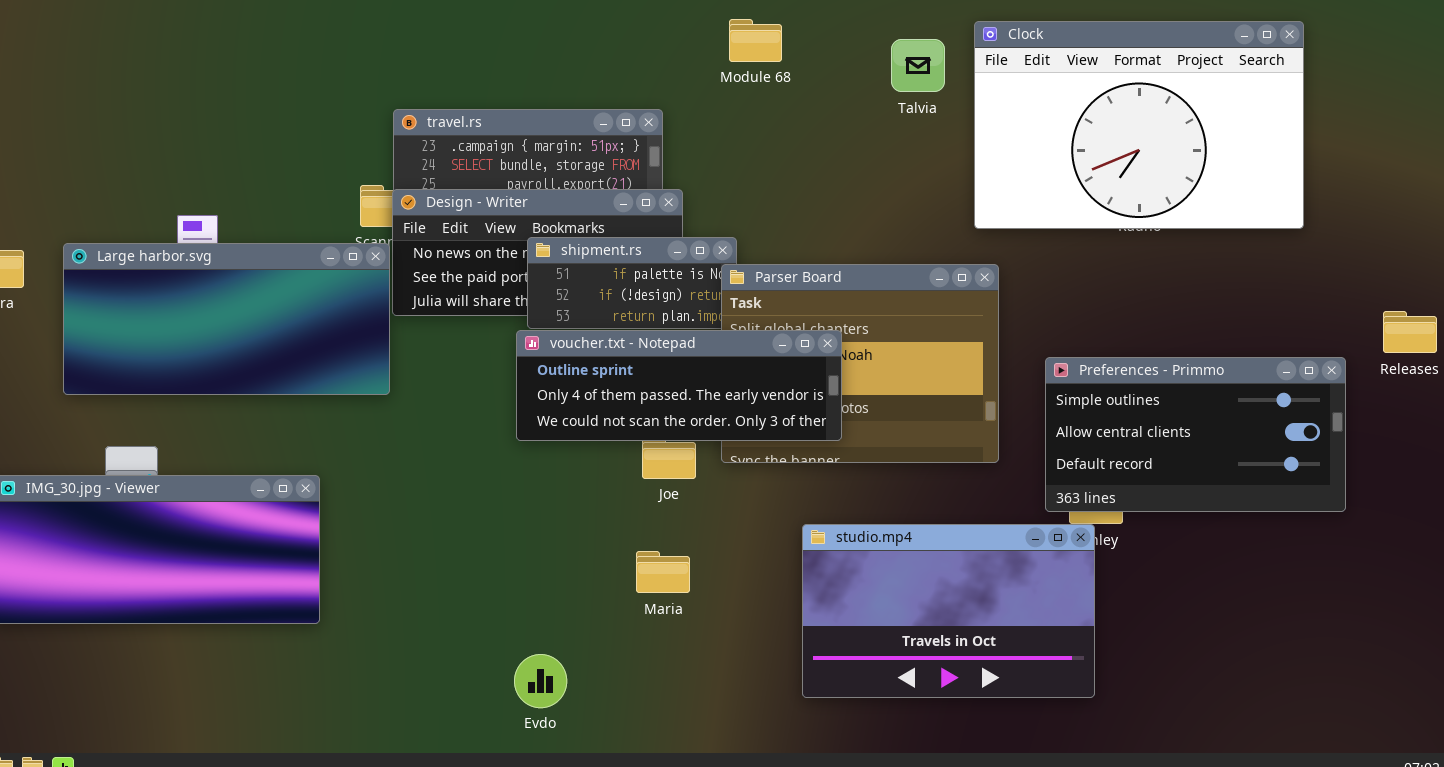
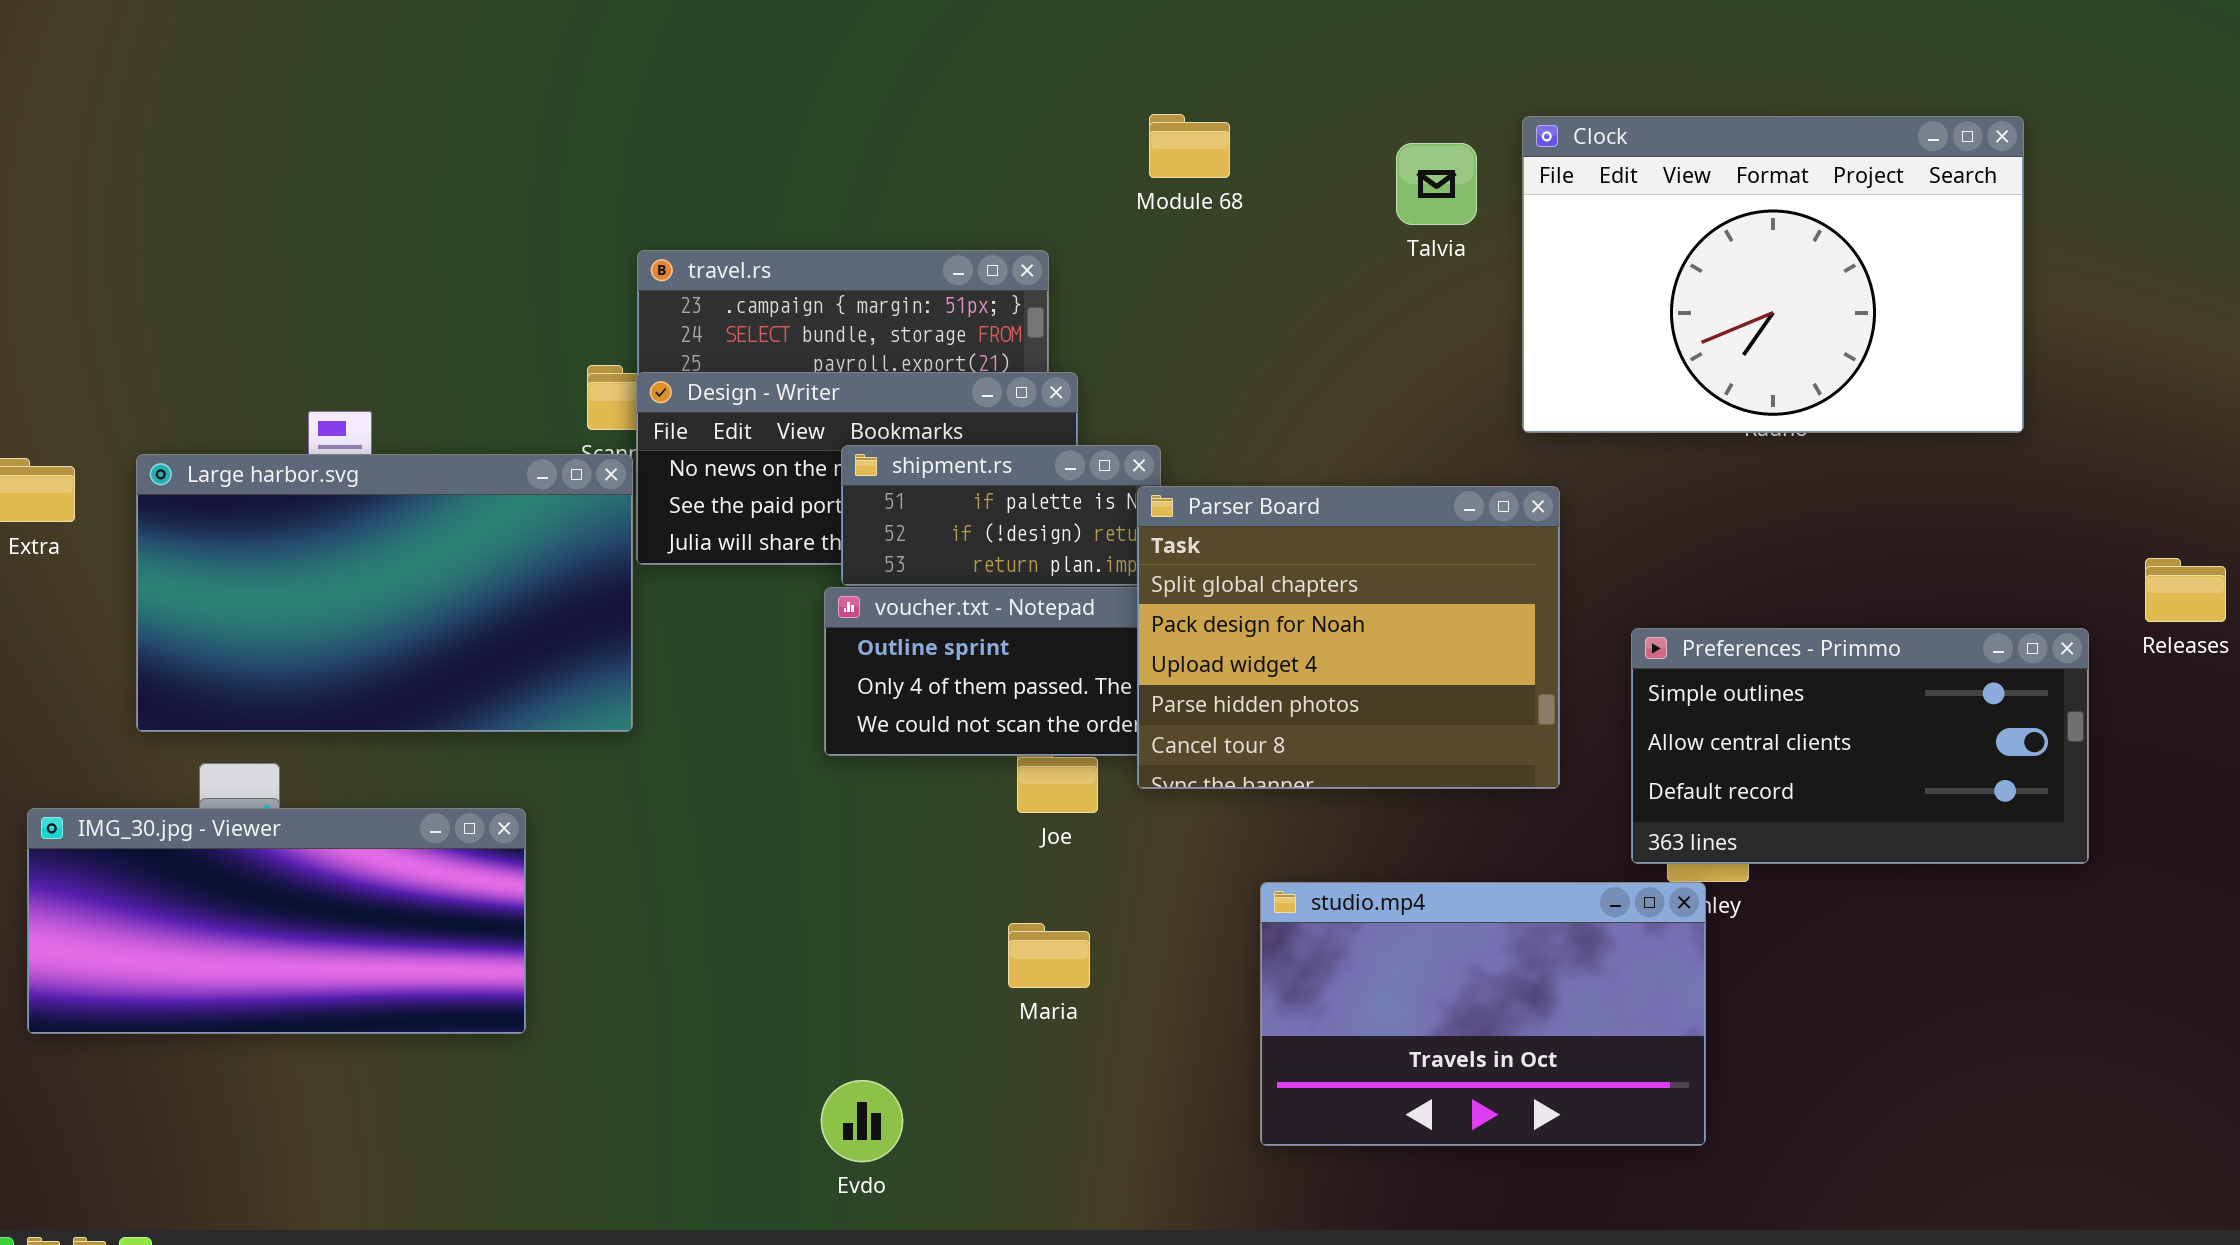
Large harbor.svg: [63,243,390,395] -> [136,454,633,732], resized
Parser Board: [721,264,999,463] -> [1137,486,1560,789], raised

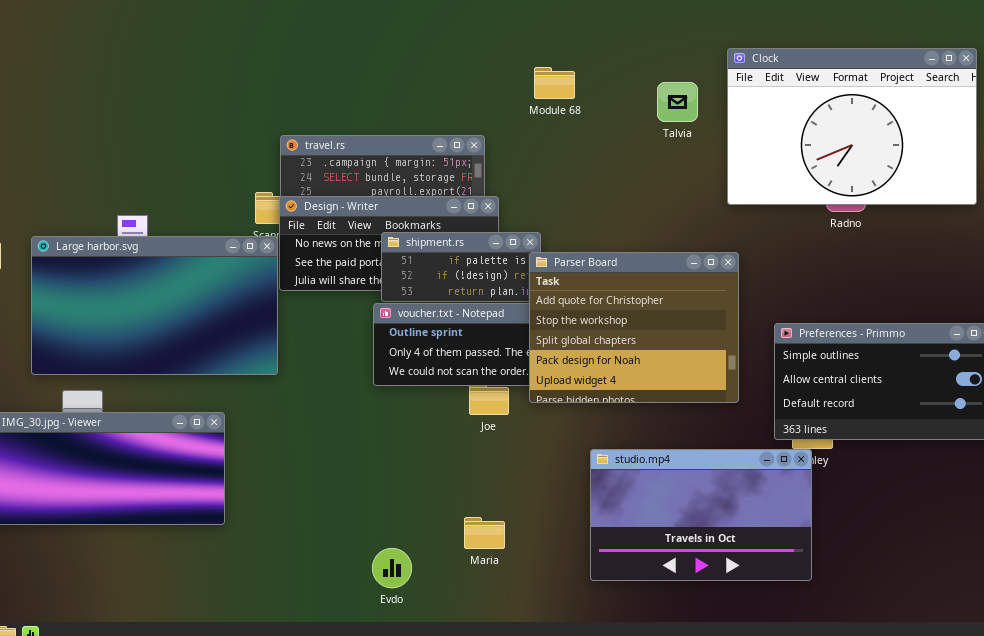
Clock: [1522,116,2024,433] -> [727,48,977,205], moved
Parser Board: [1137,486,1560,789] -> [529,252,739,403], scrolled up 2 rows
Maria: [1008,923,1090,988] -> [464,517,505,549], moved

